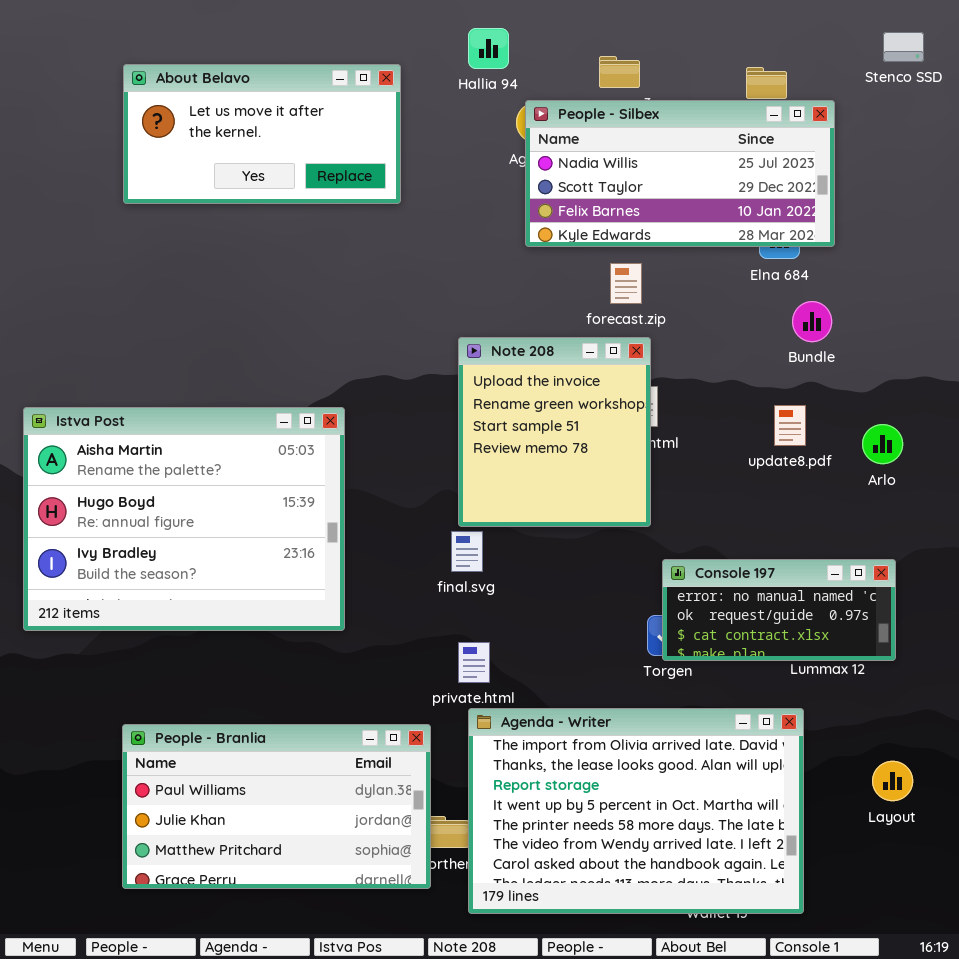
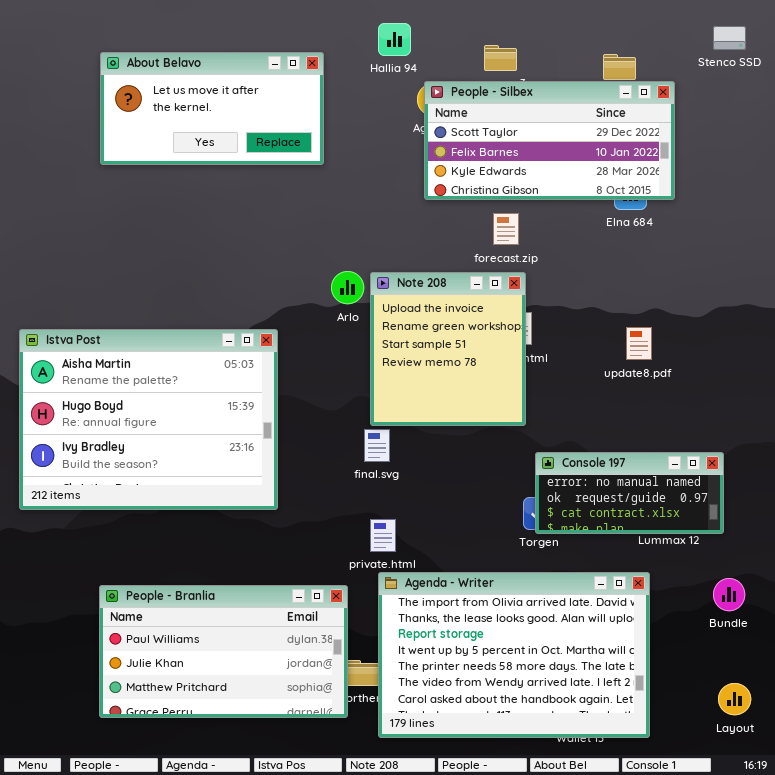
People - Silbex: [525,100,835,247] -> [424,81,675,200], scrolled down 1 row
Bundle: [792,301,832,342] -> [713,578,745,611], moved
Arlo: [862,424,903,464] -> [331,271,364,304], moved
Layout: [872,761,913,801] -> [718,683,751,715], moved

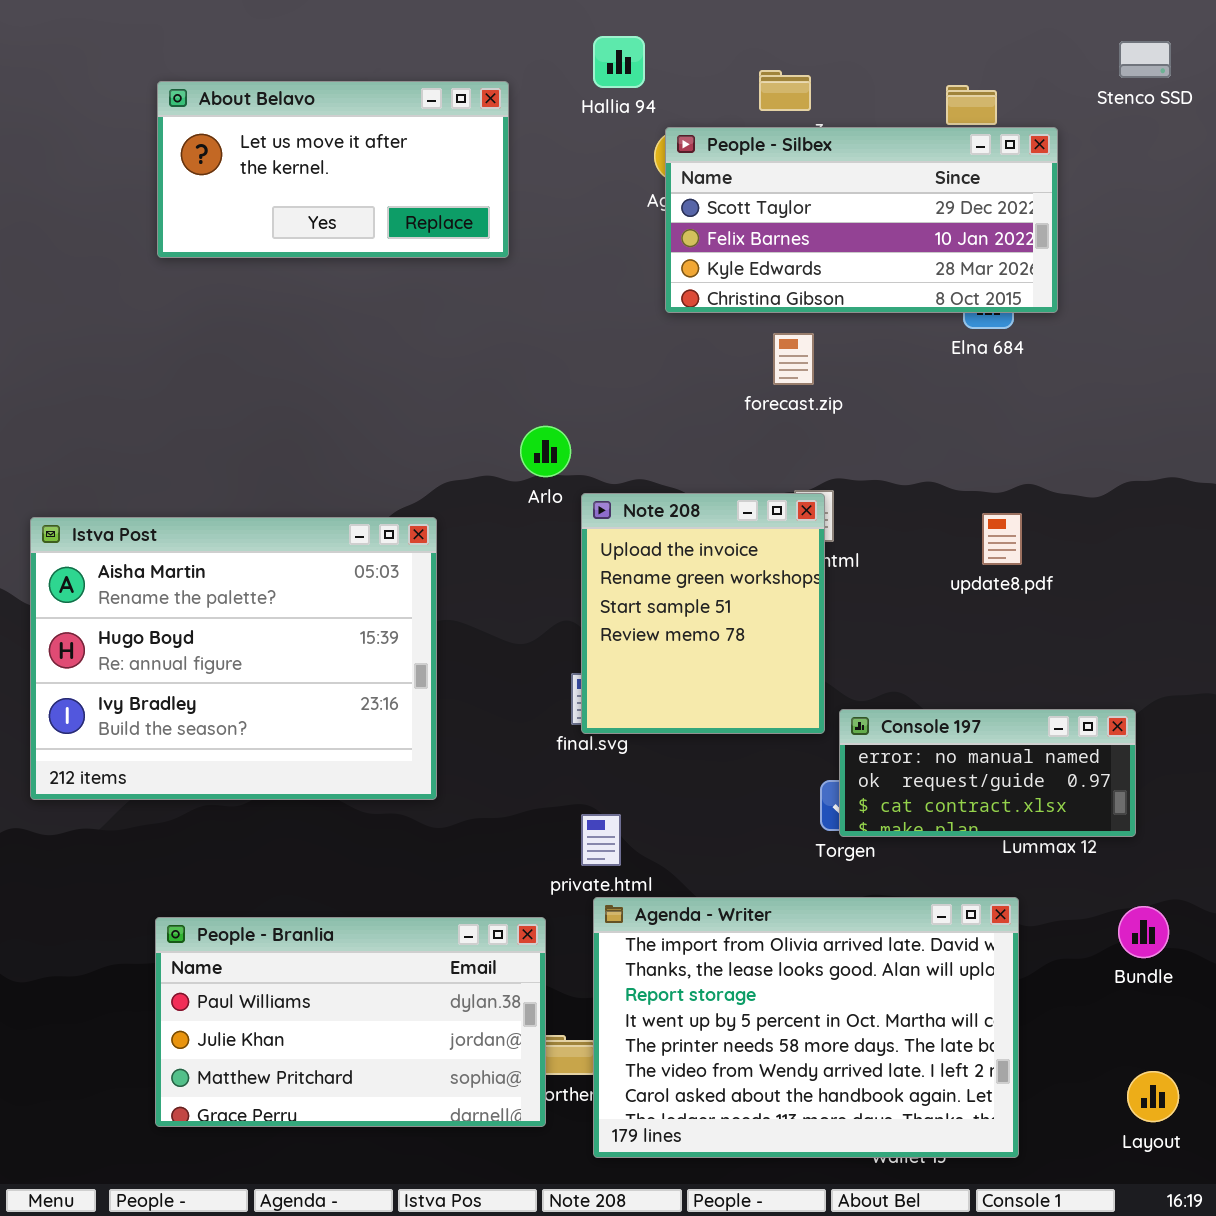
Note 208: [370,272,526,426] -> [581,493,825,734], moved

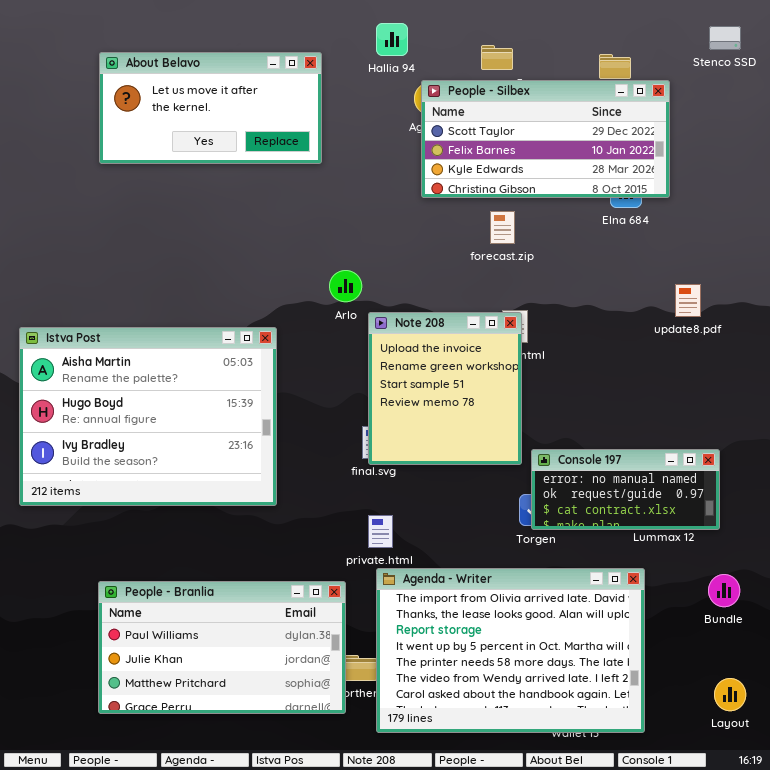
update8.pdf: [982,513,1022,565] -> [675,284,701,317], moved

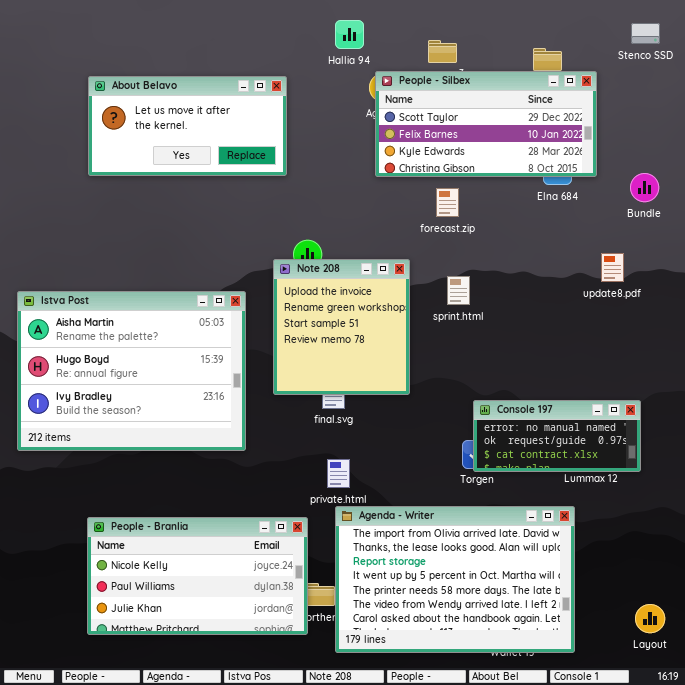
About Belavo: [99,52,322,164] -> [88,76,287,176], moved
Note 208: [368,312,522,465] -> [273,259,410,395], moved
Bundle: [708,574,740,607] -> [630,173,659,202], moved
People - Branlia: [98,581,346,714] -> [87,517,308,635], scrolled up 1 row

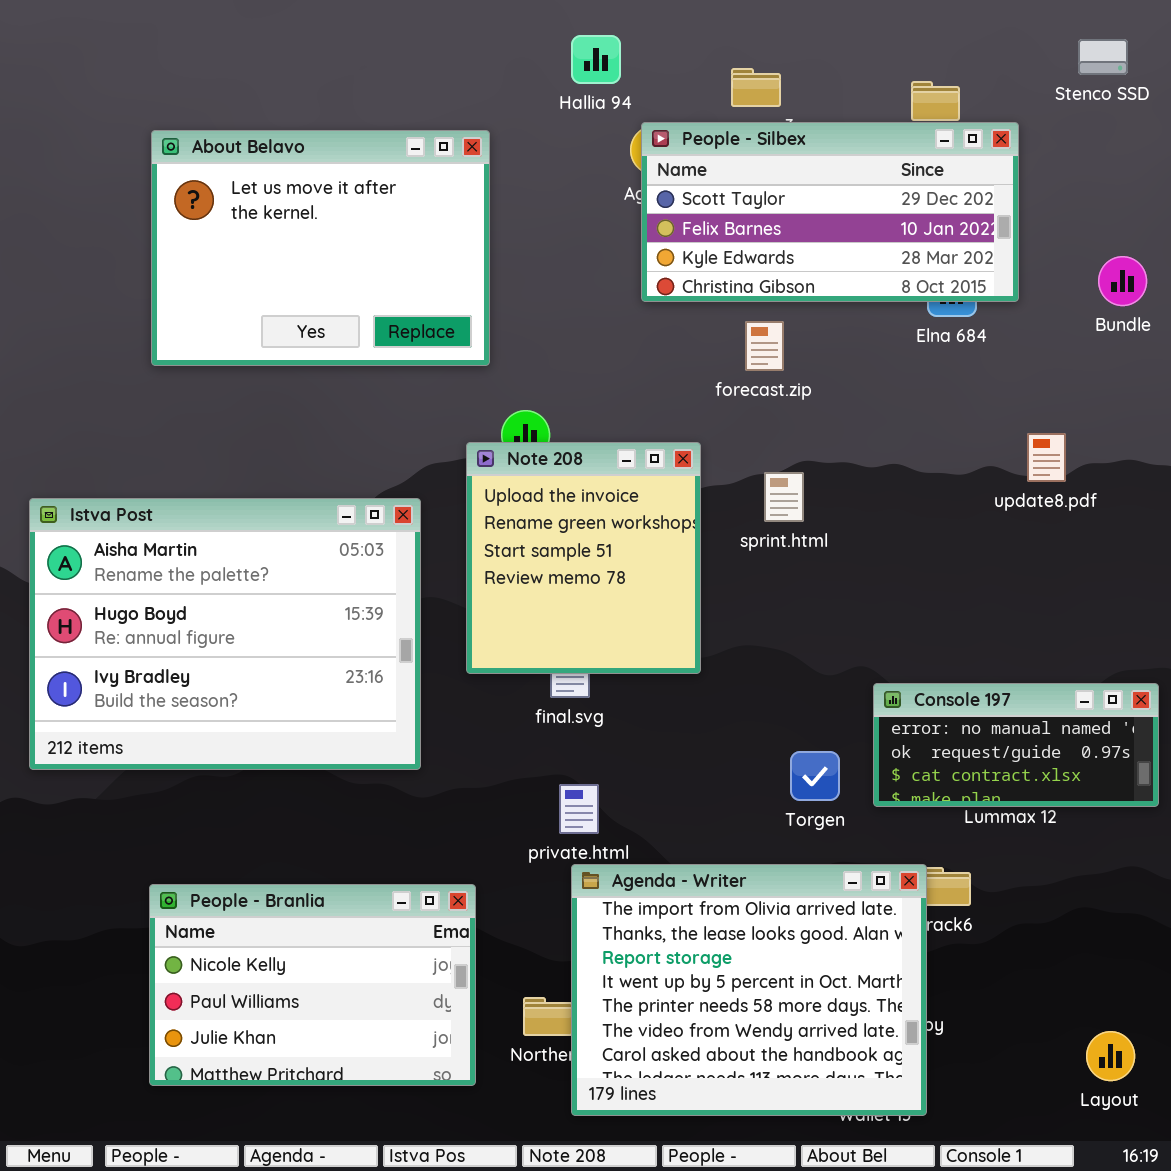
About Belavo: [88,76,287,176] -> [151,130,490,366], resized
Bundle: [630,173,659,202] -> [1098,256,1147,306], moved
Console 197: [473,400,641,472] -> [873,683,1159,807], moved
Agenda - Writer: [335,506,575,653] -> [571,864,927,1116], resized
People - Branlia: [87,517,308,635] -> [149,884,476,1086], resized

